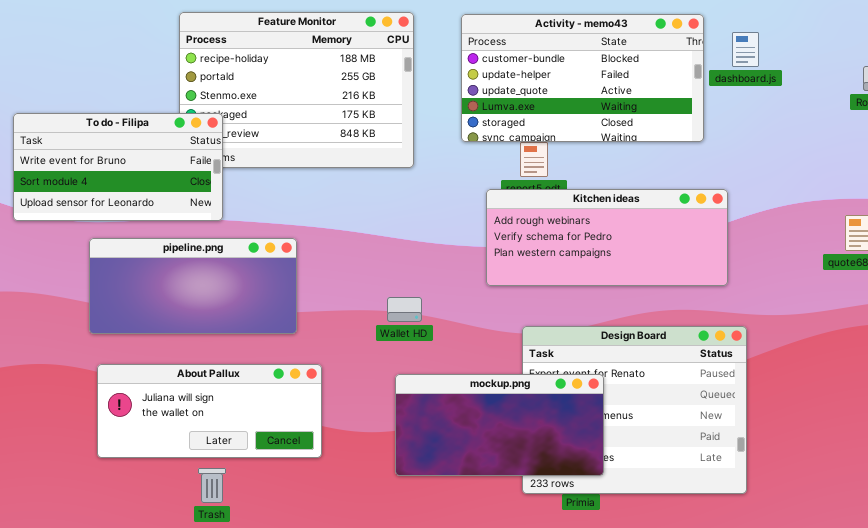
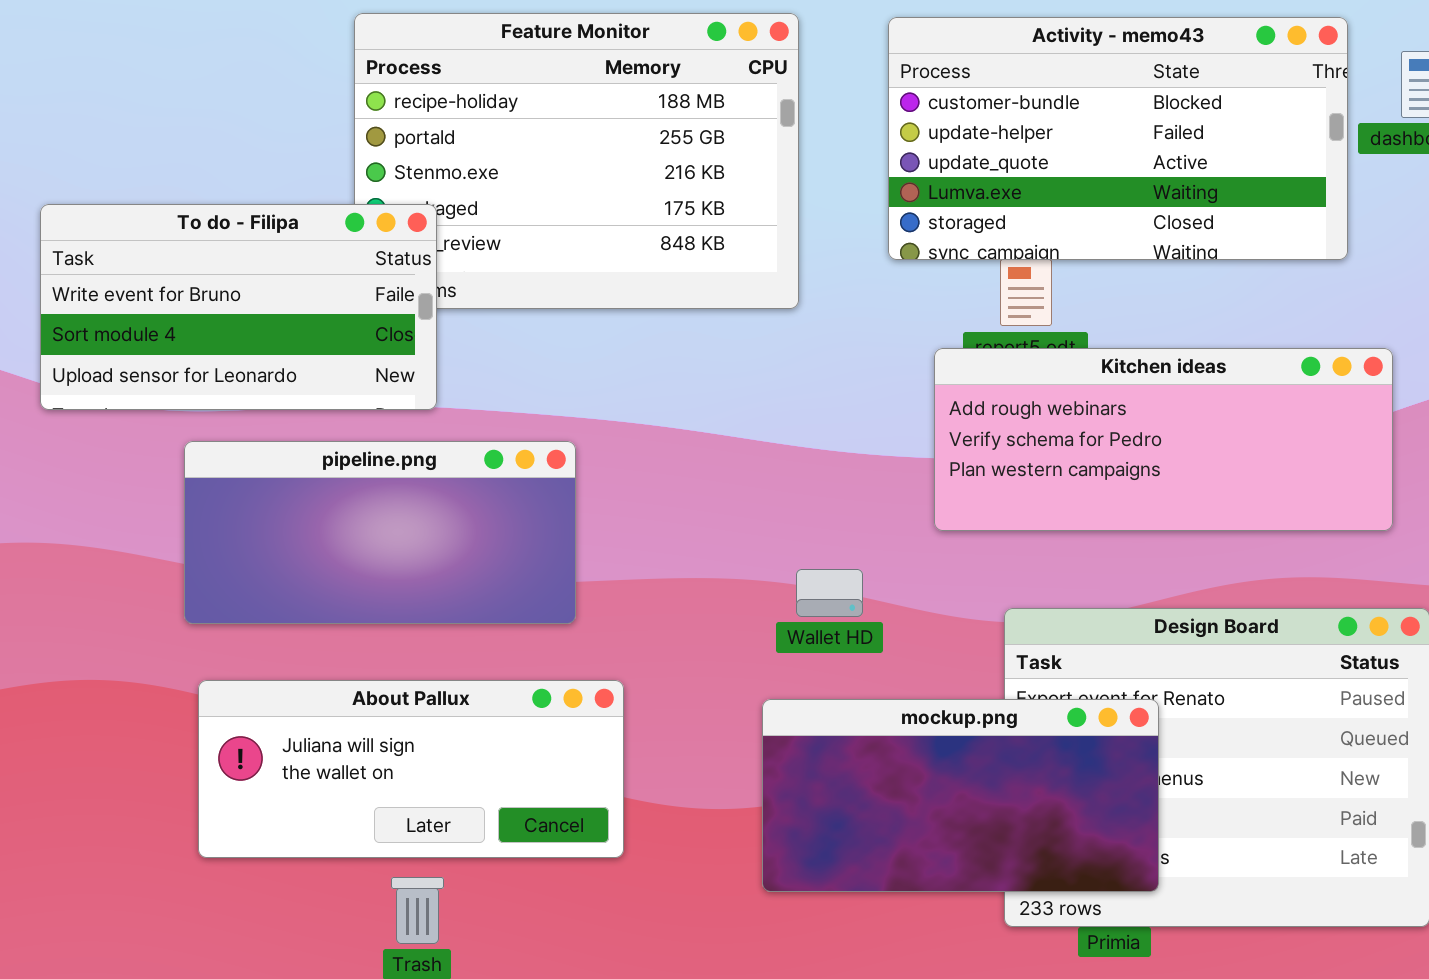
Wallet HD: [387,297,422,322] -> [796,569,863,617], moved

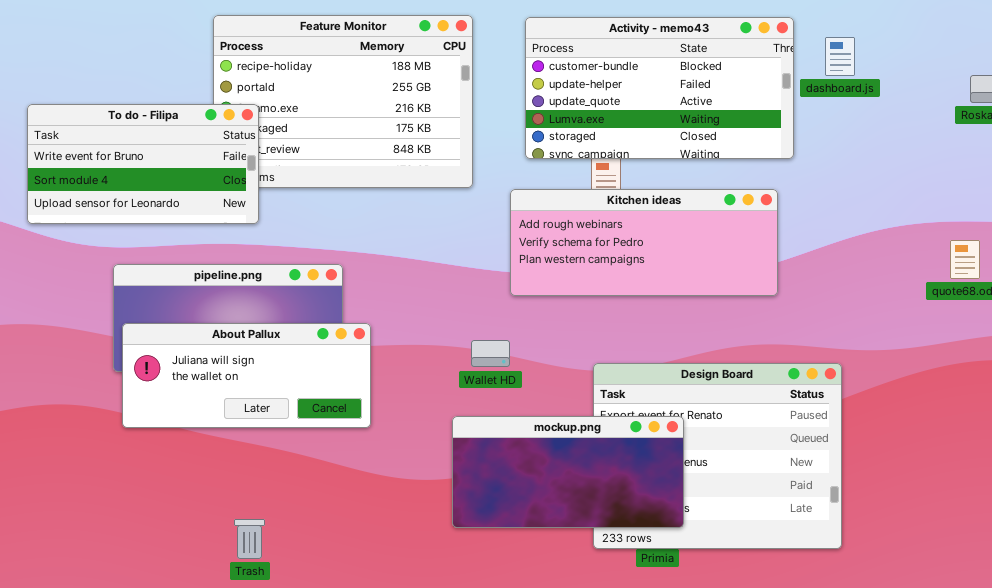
To do - Filipa: [40,204,437,410] -> [27,104,259,224], moved
Kitchen ideas: [934,348,1393,531] -> [510,189,778,296], moved
About Pallux: [198,680,624,858] -> [122,323,371,428], moved

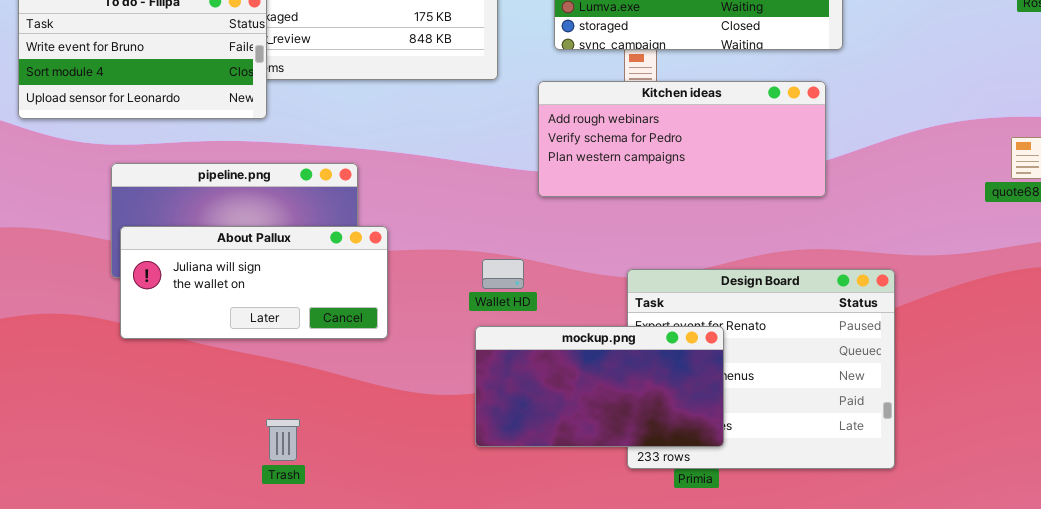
Wallet HD: [471,340,510,367] -> [482,259,524,289], moved
Trash: [234,519,265,559] -> [266,419,300,461], moved

